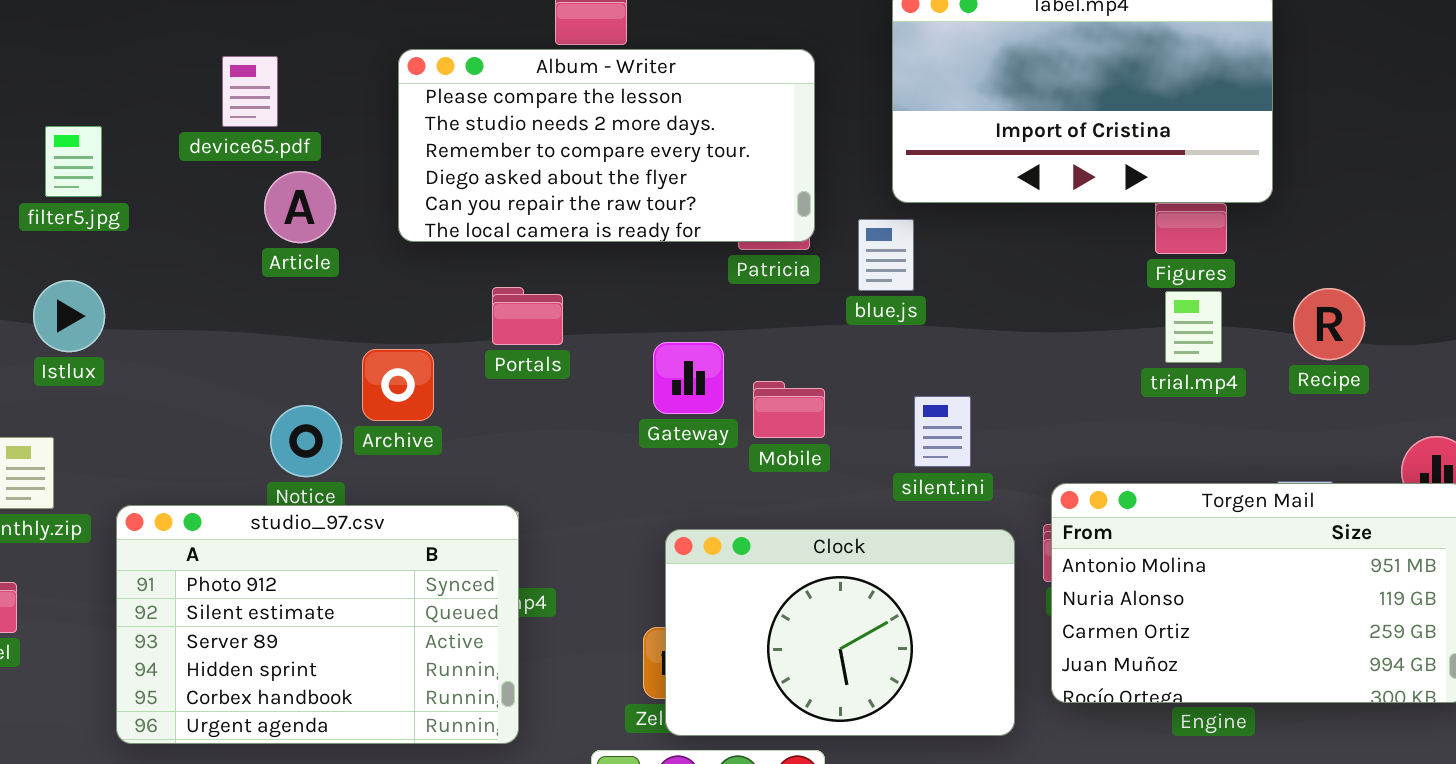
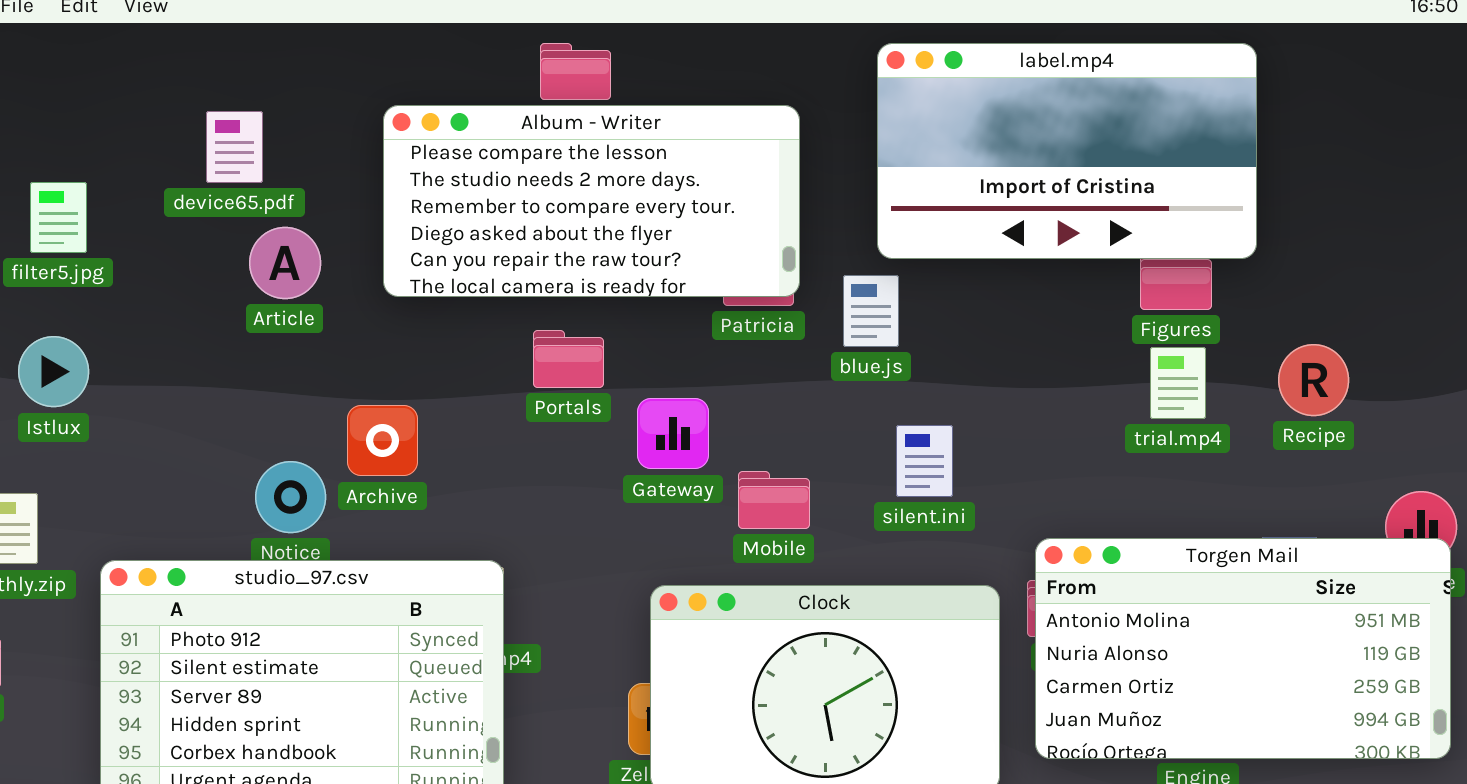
Portals: [492,287,563,345] -> [533,330,604,388], moved
Mobile: [753,381,825,438] -> [738,471,810,529], moved
silent.ini: [914,396,971,467] -> [896,425,953,497], moved

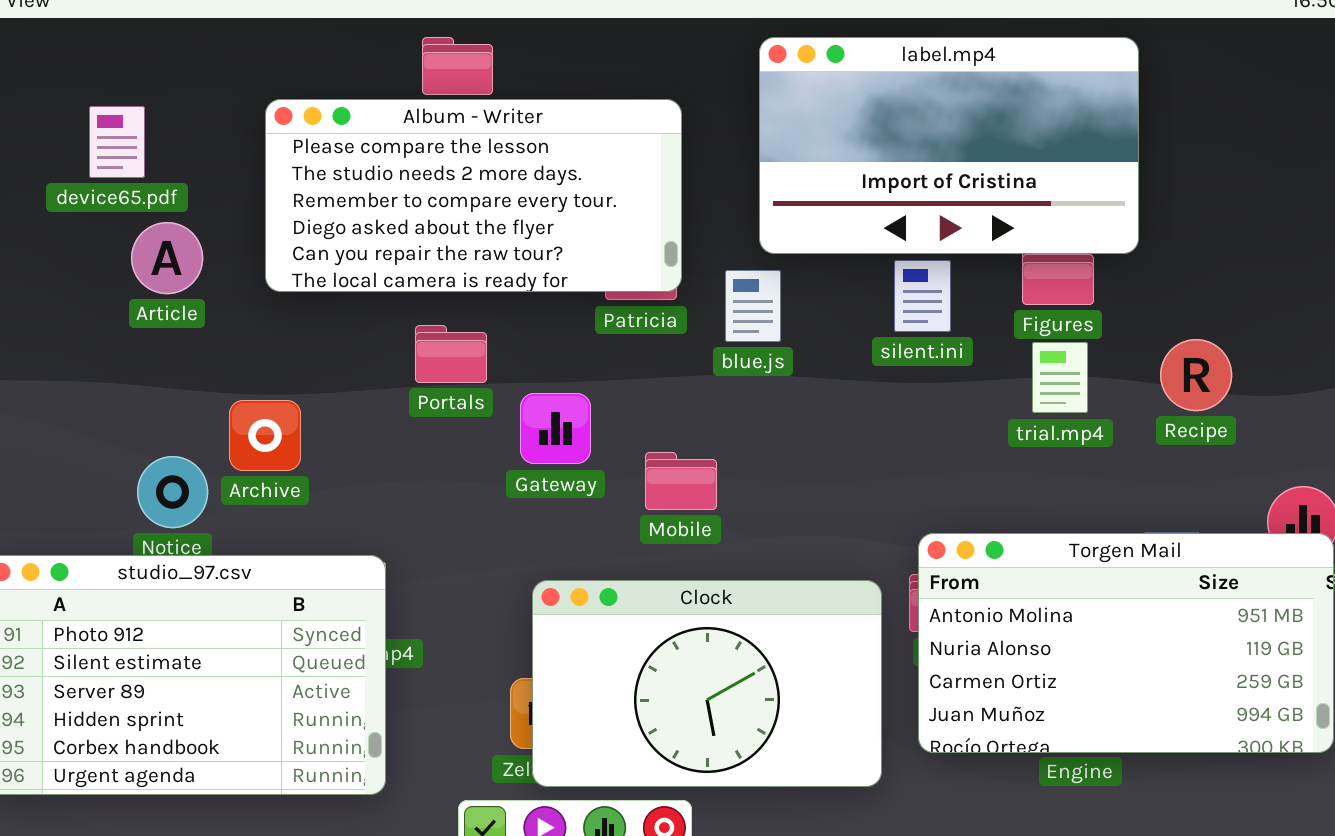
silent.ini: [896,425,953,497] -> [894,260,951,332], moved
Mobile: [738,471,810,529] -> [645,452,717,510], moved

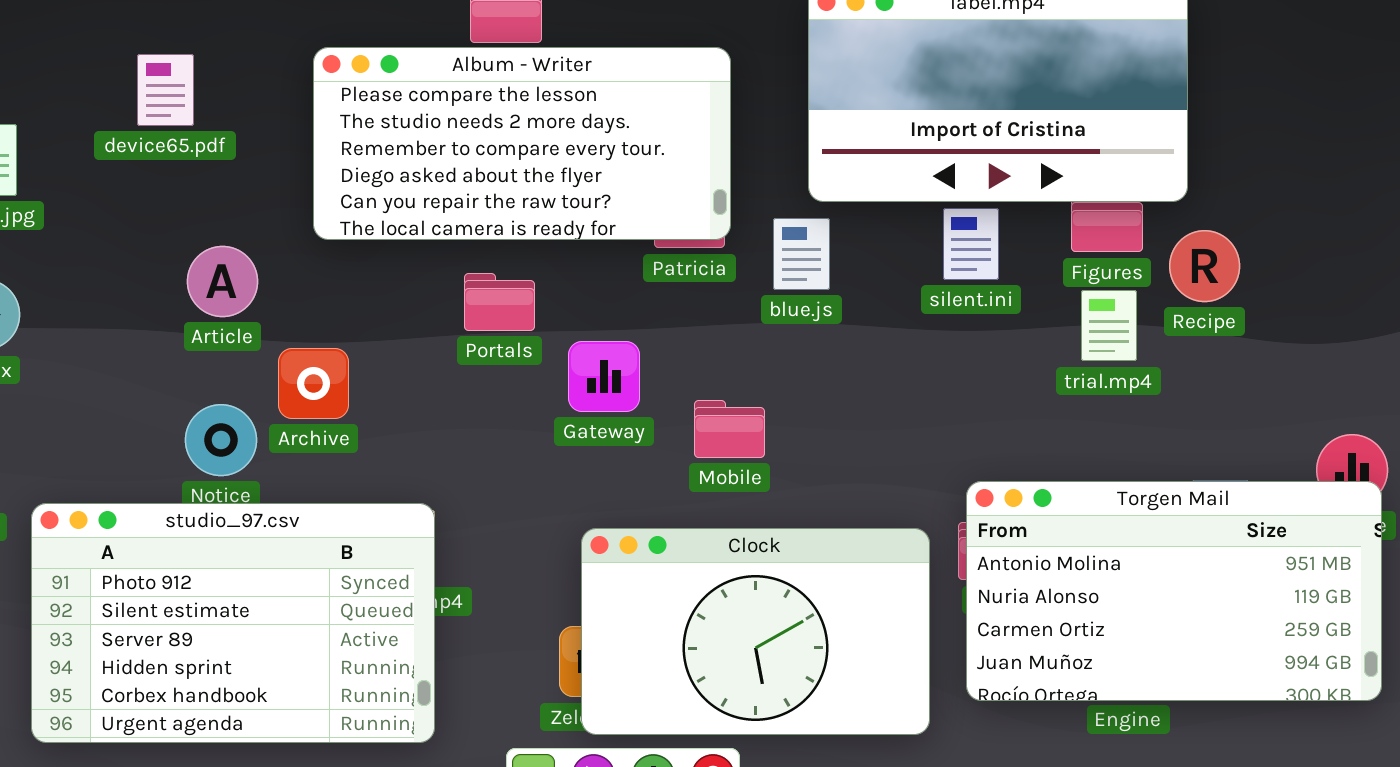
Article: [131,222,203,294] -> [187,246,258,317], moved
Recipe: [1160,339,1232,411] -> [1169,230,1240,302], moved

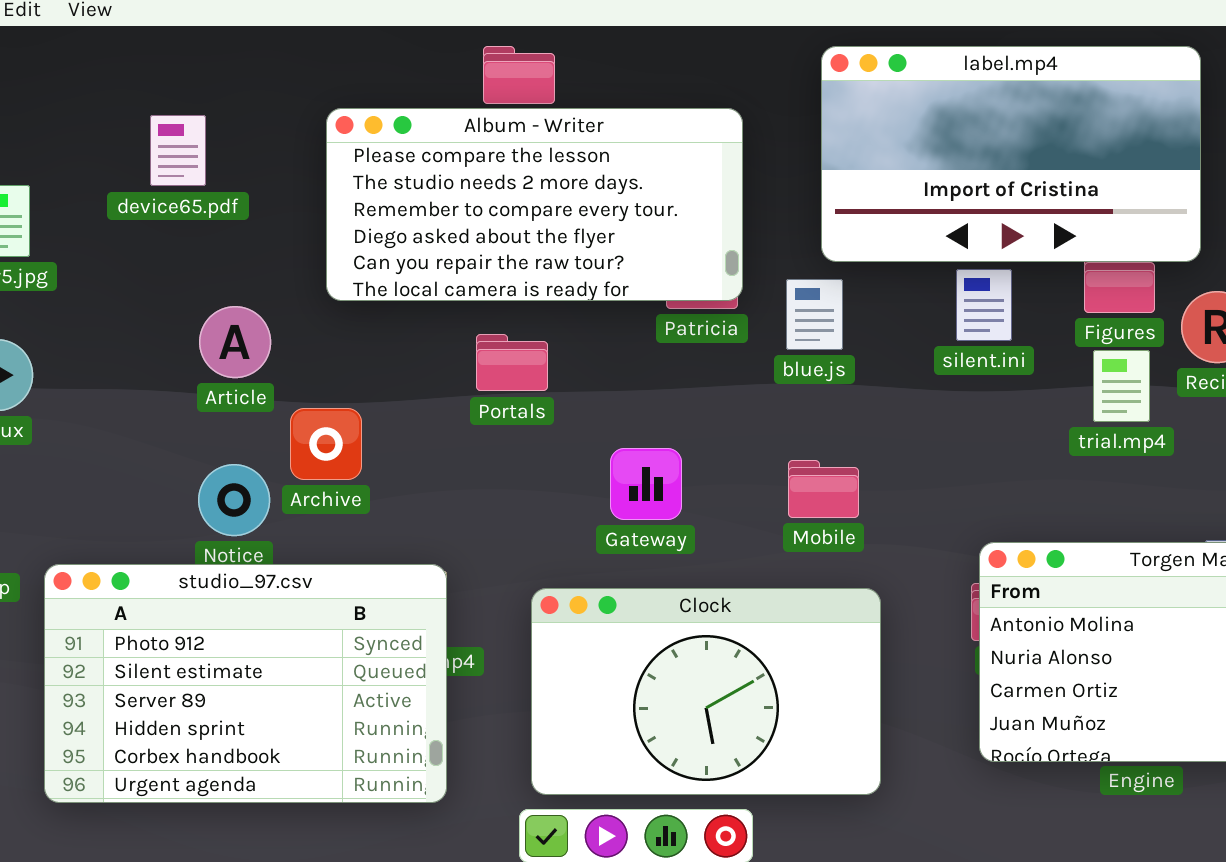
Gateway: [568,341,640,412] -> [610,448,682,520], moved
Mobile: [694,400,765,458] -> [788,460,859,518], moved
Clock: [581,528,930,735] -> [531,588,881,795], moved

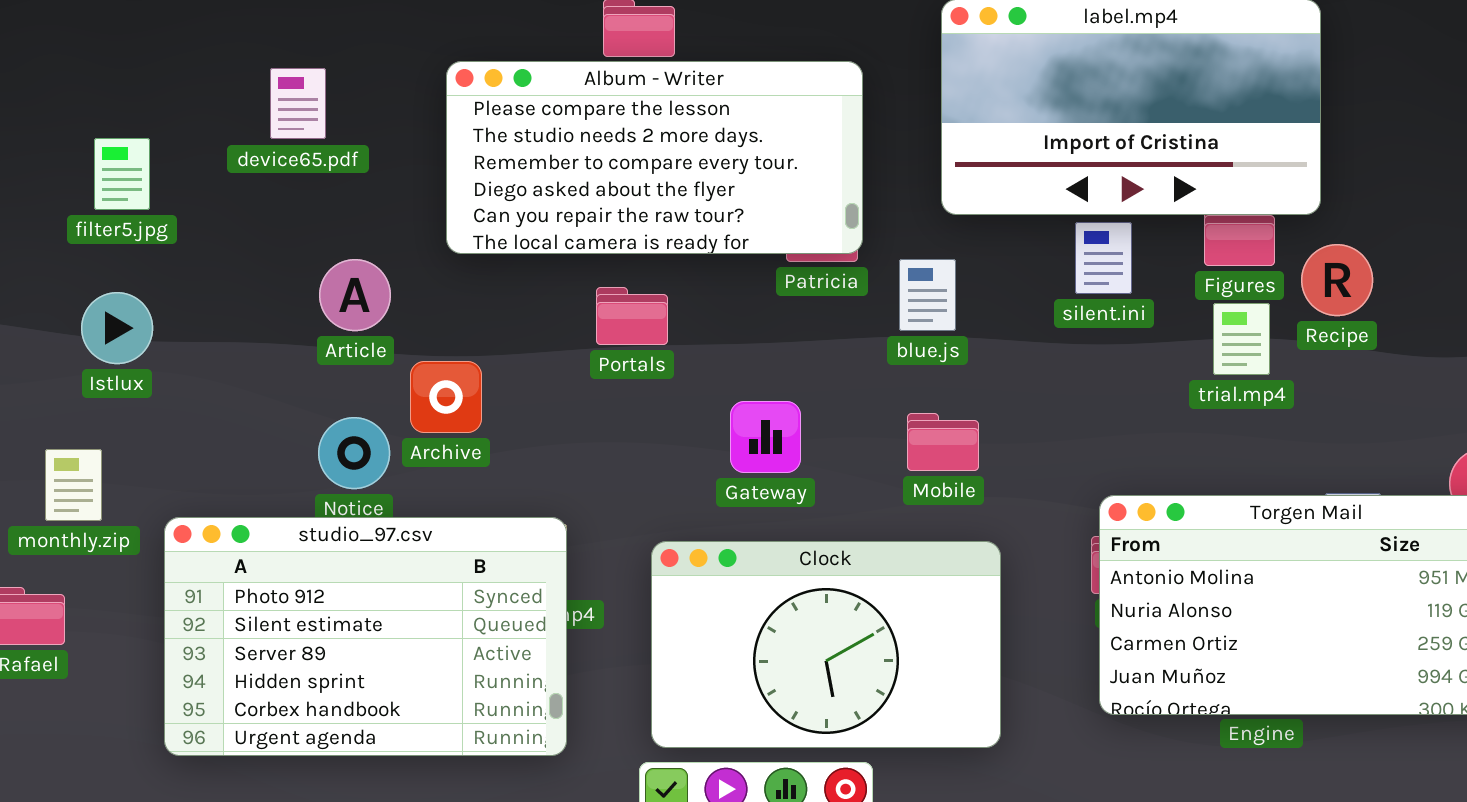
blue.js: [786,279,843,350] -> [899,259,956,331], moved

